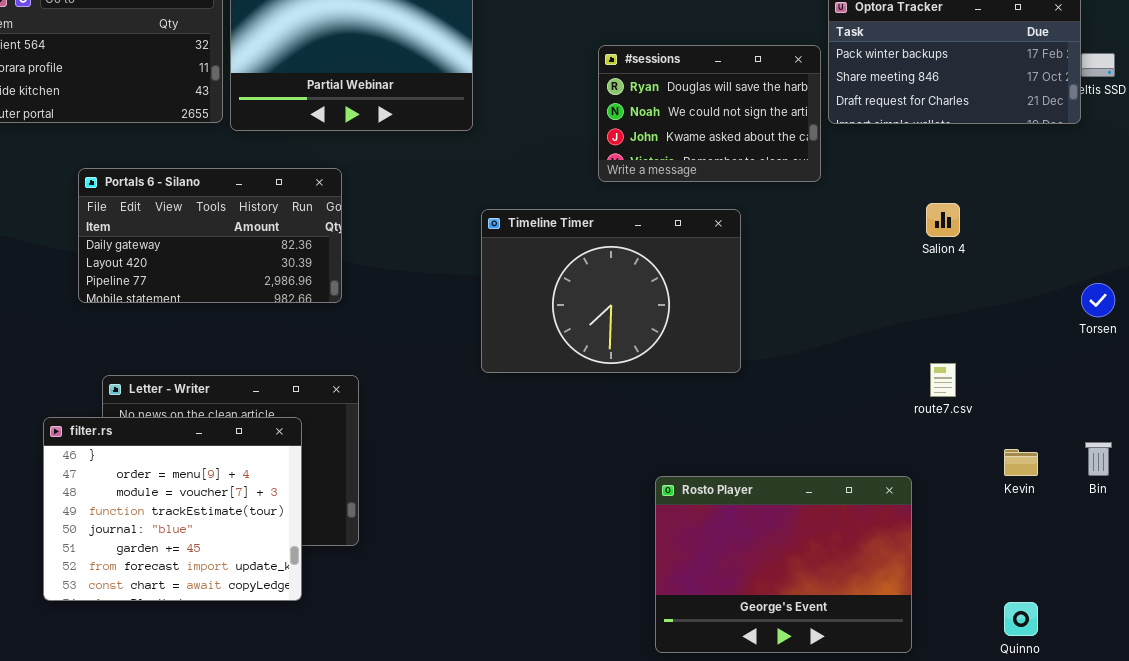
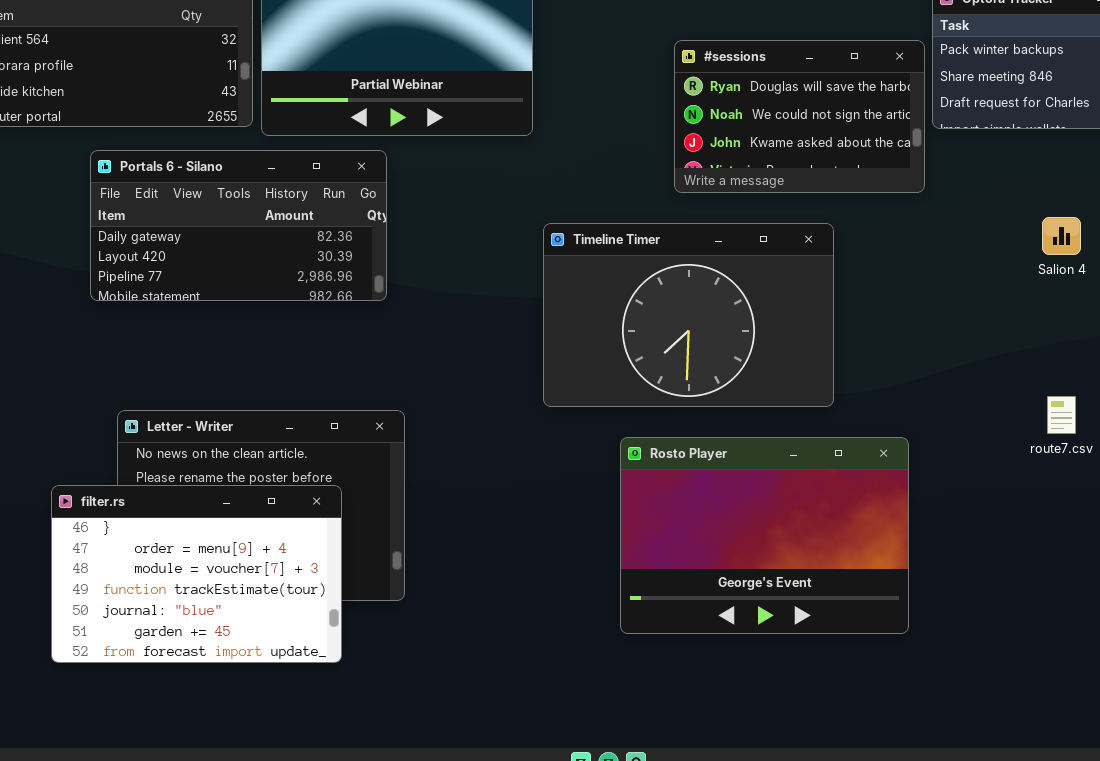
Portals 6 - Silano: [78,168,342,303] -> [90,150,387,301], moved
filter.rs: [43,417,302,601] -> [51,485,342,663], resized
Rosto Player: [655,476,912,653] -> [620,437,909,634], moved

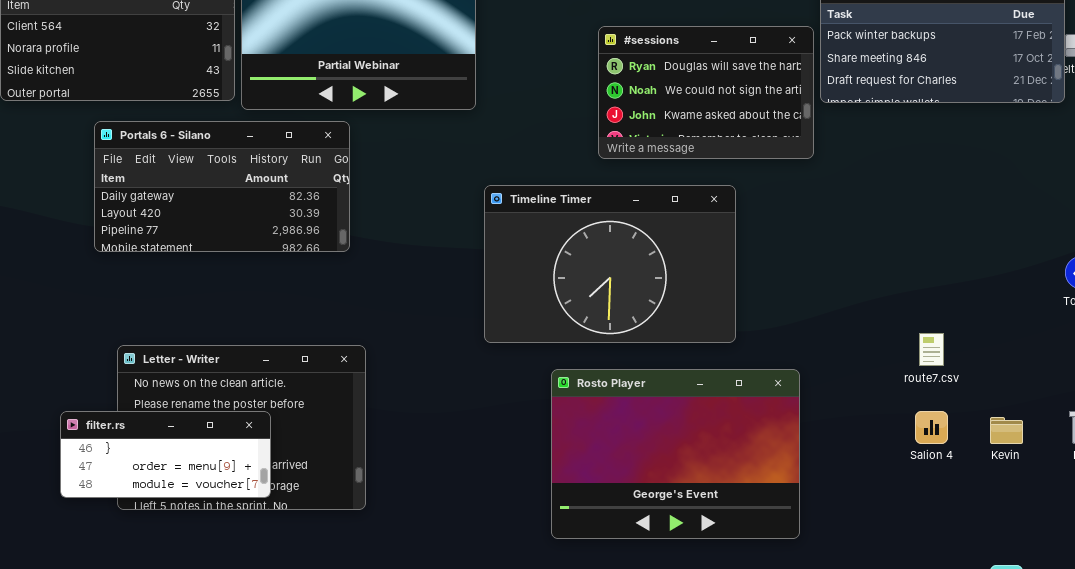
Salion 4: [1042,217,1081,255] -> [915,411,948,444], moved
filter.rs: [51,485,342,663] -> [60,411,271,498], resized

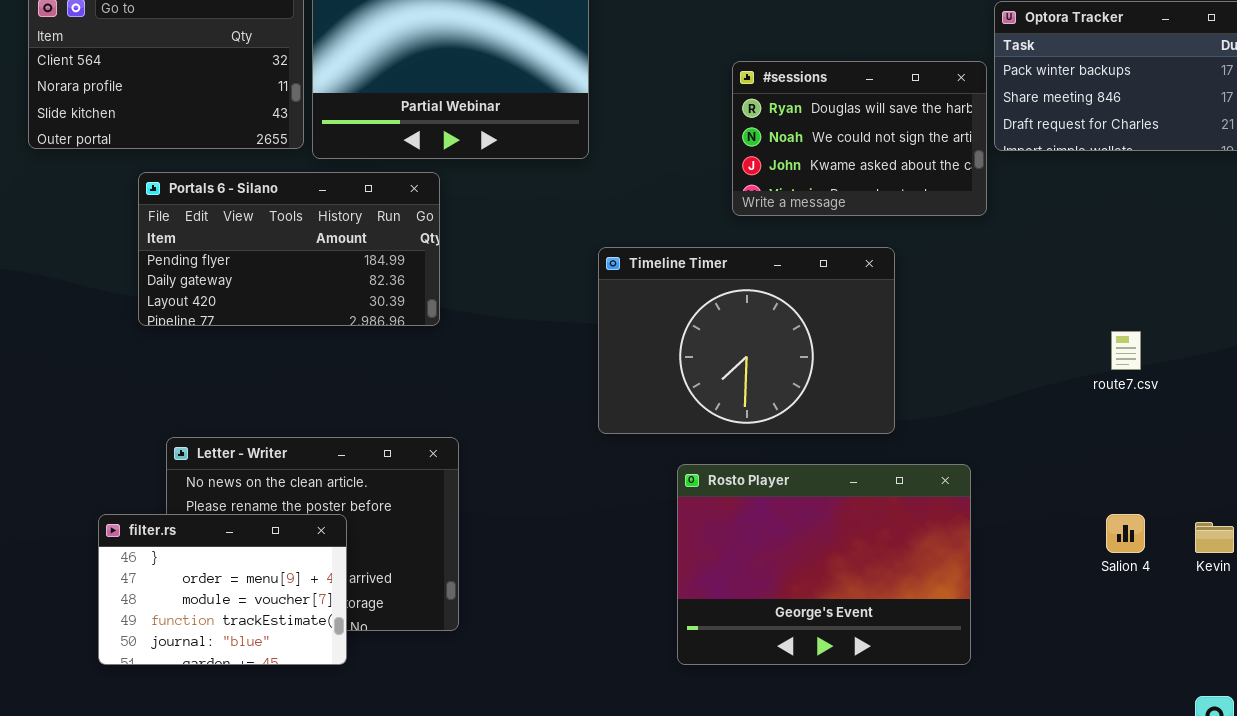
Portals 6 - Silano: [94,121,350,252] -> [138,172,440,326], scrolled up 1 row
route7.csv: [919,333,944,366] -> [1111,331,1141,370], moved
filter.rs: [60,411,271,498] -> [98,514,347,665], resized

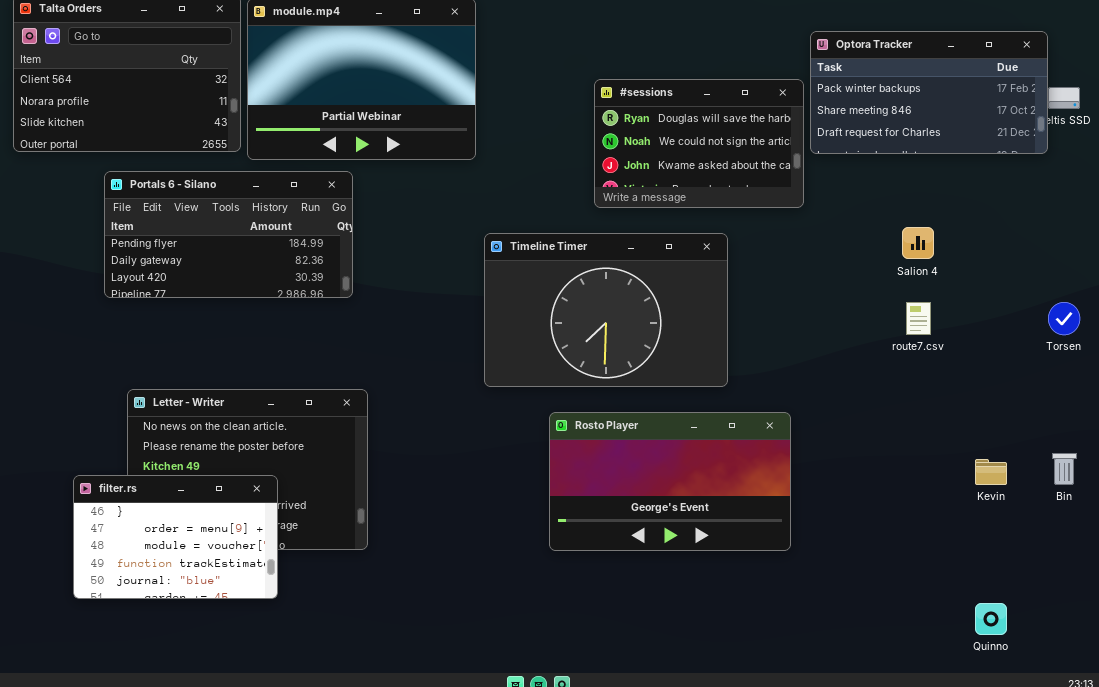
Rosto Player: [677,464,971,665] -> [549,412,791,551], resized
filter.rs: [98,514,347,665] -> [73,475,278,599], moved
Salion 4: [1106,514,1145,553] -> [902,227,934,259], moved

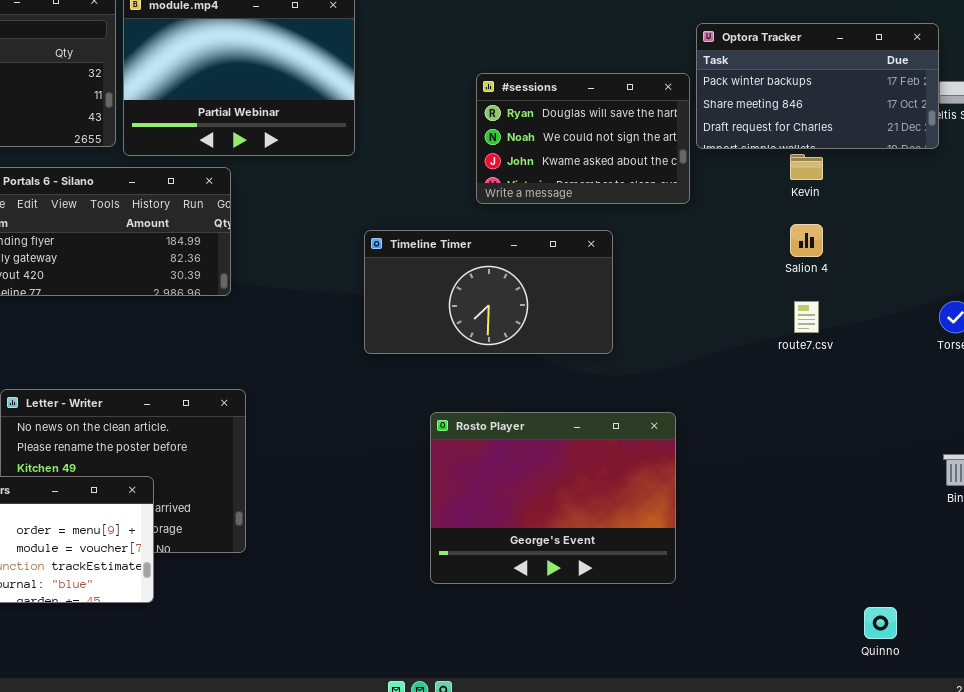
Timeline Timer: [484,233,728,387] -> [364,230,613,354], resized
Rosto Player: [549,412,791,551] -> [430,412,676,584], resized
Kevin: [975,459,1007,485] -> [790,154,823,180], moved

